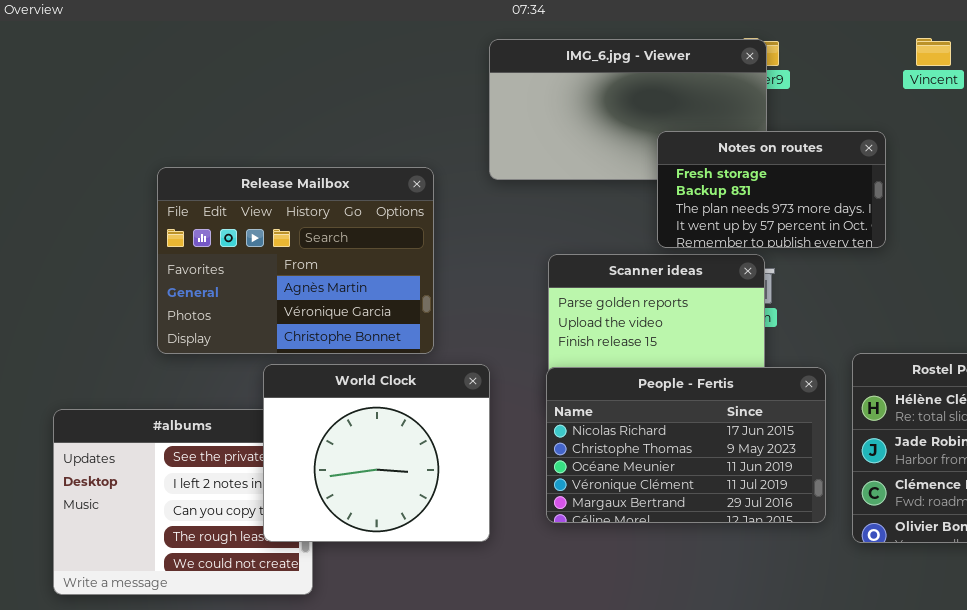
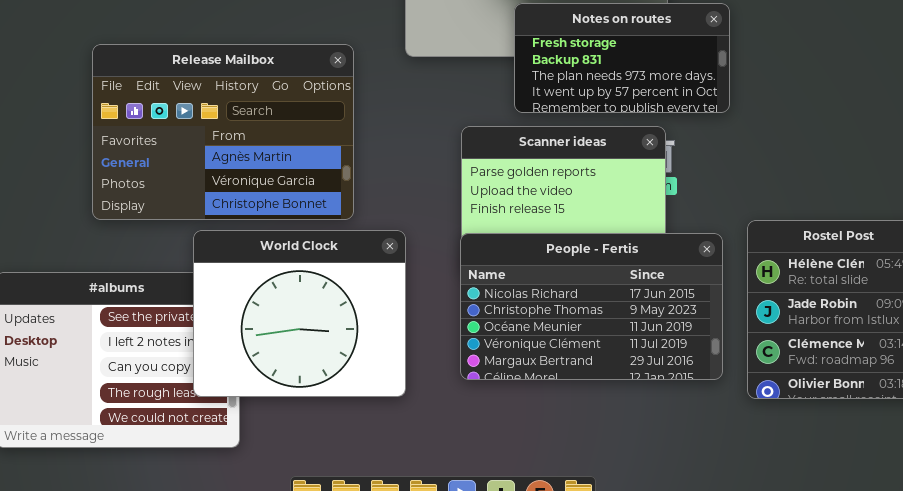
Notes on routes: [657,131,886,248] -> [514,3,730,113], moved

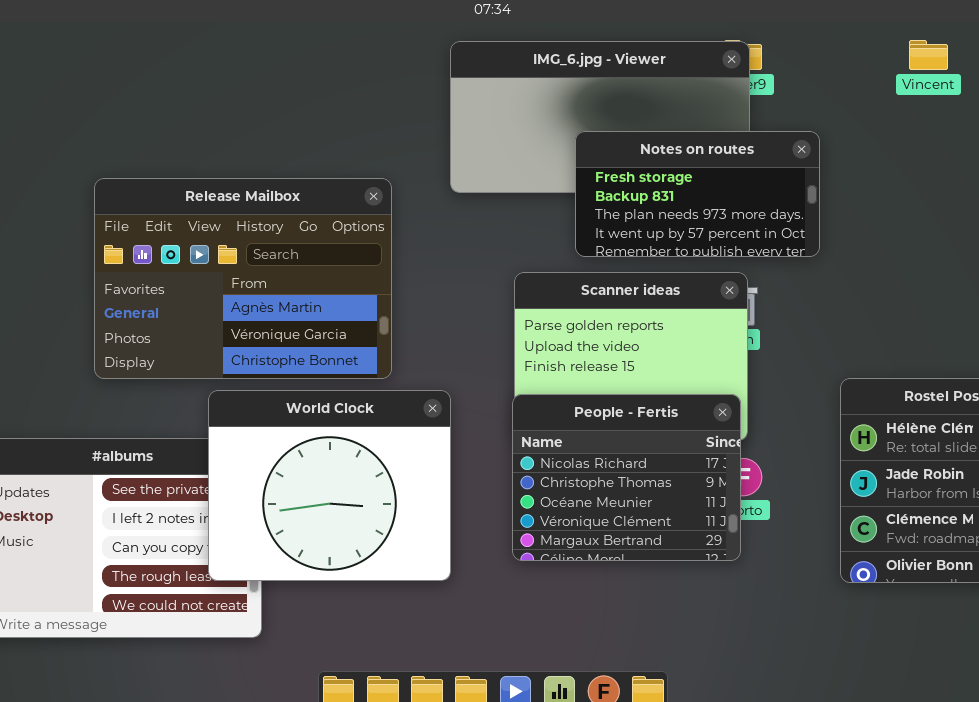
People - Fertis: [460,233,723,380] -> [512,394,741,561], resized

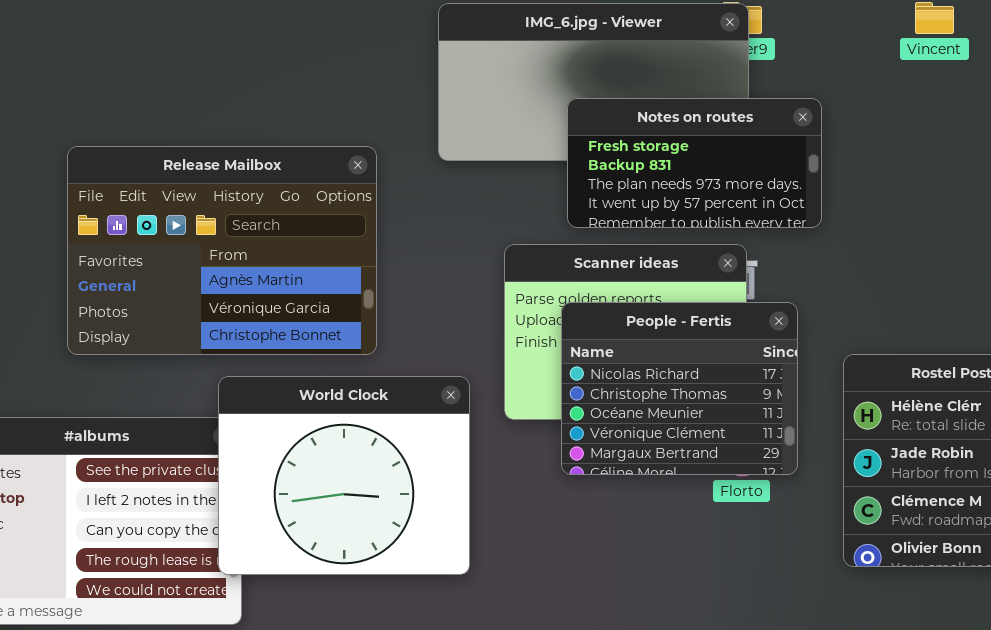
World Clock: [208,390,451,581] -> [218,376,470,575], moved
People - Fertis: [512,394,741,561] -> [561,302,798,475], moved

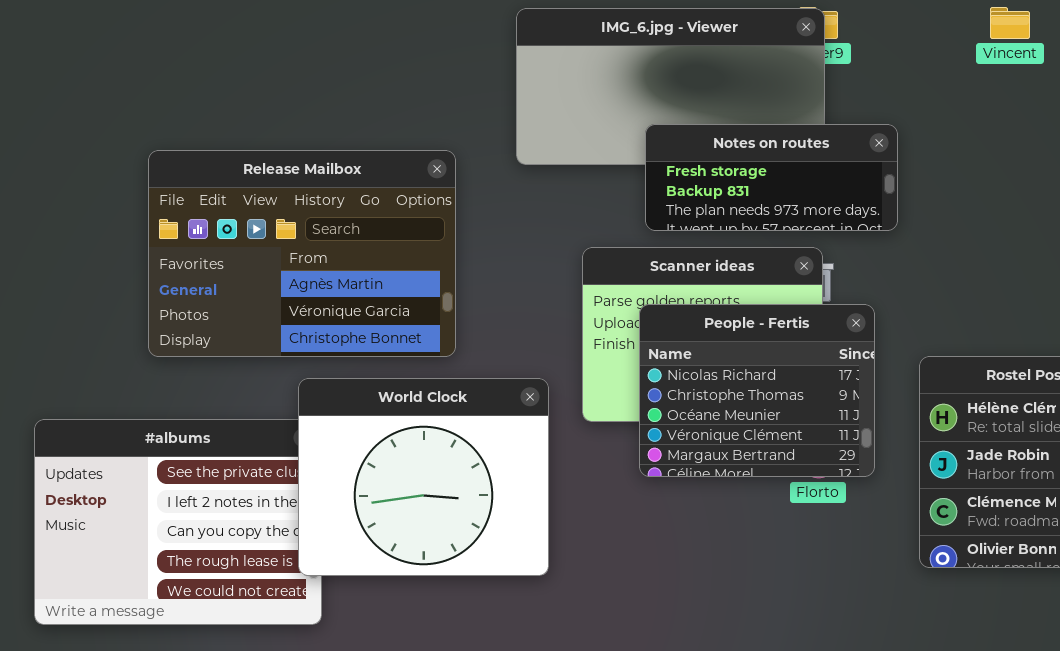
Notes on routes: [567,98,822,228] -> [645,124,898,231], resized

